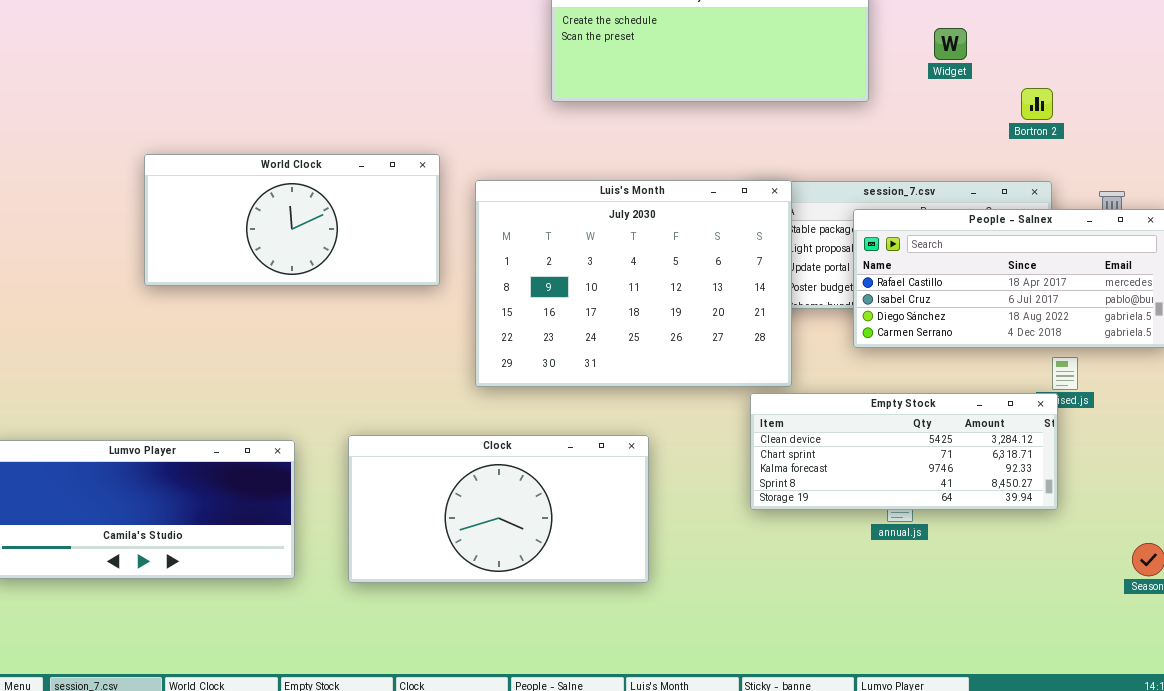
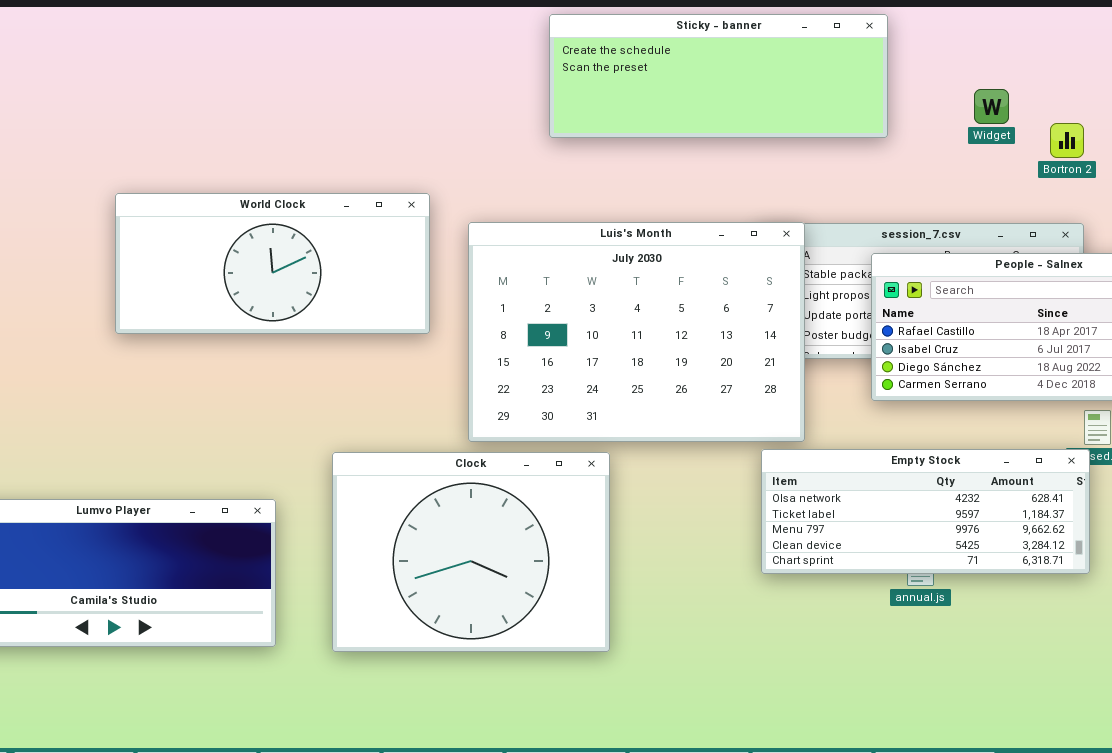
Widget: [934,28,967,60] -> [974,89,1009,124], moved
Empty Stock: [750,393,1058,510] -> [761,449,1090,574], scrolled up 3 rows
Clock: [348,435,649,583] -> [332,452,610,652], resized

